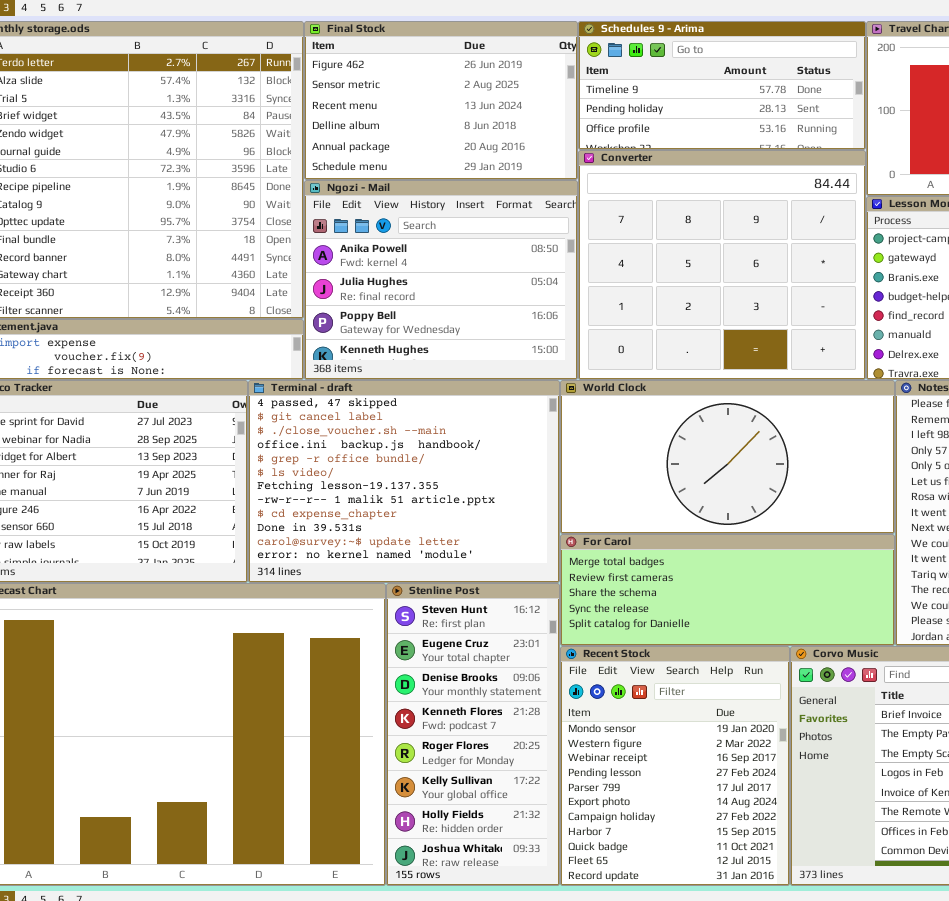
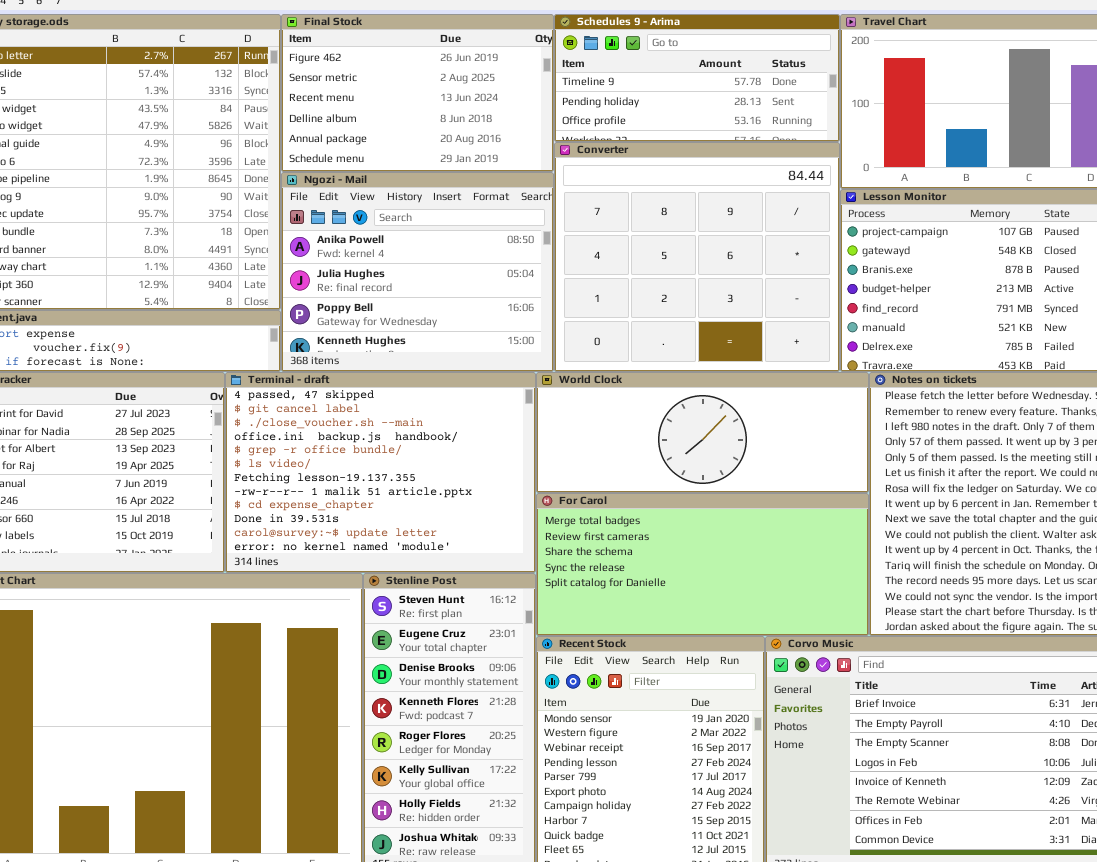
World Clock: [560,380,895,534] -> [536,372,869,493], resized
For Carol: [560,534,895,646] -> [536,493,869,636], resized

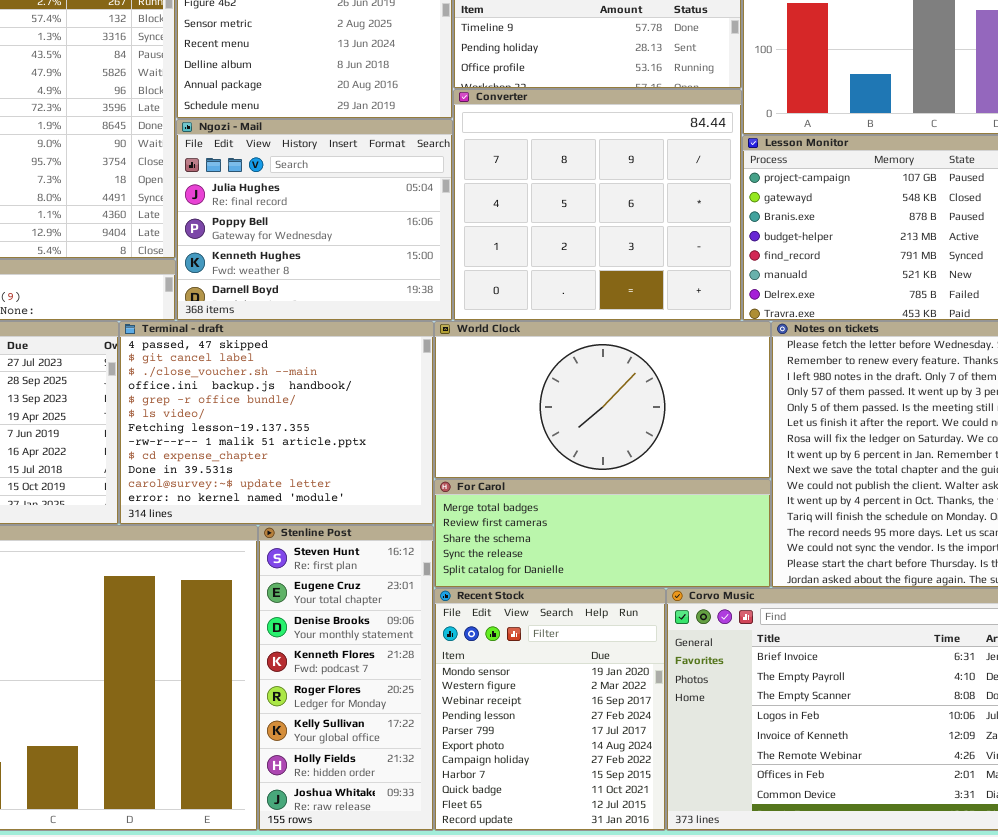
Ngozi - Mail: [281,172,554,372] -> [176,119,453,321], scrolled down 1 row
World Clock: [536,372,869,493] -> [434,321,771,479], resized
For Carol: [536,493,869,636] -> [434,479,771,588], resized

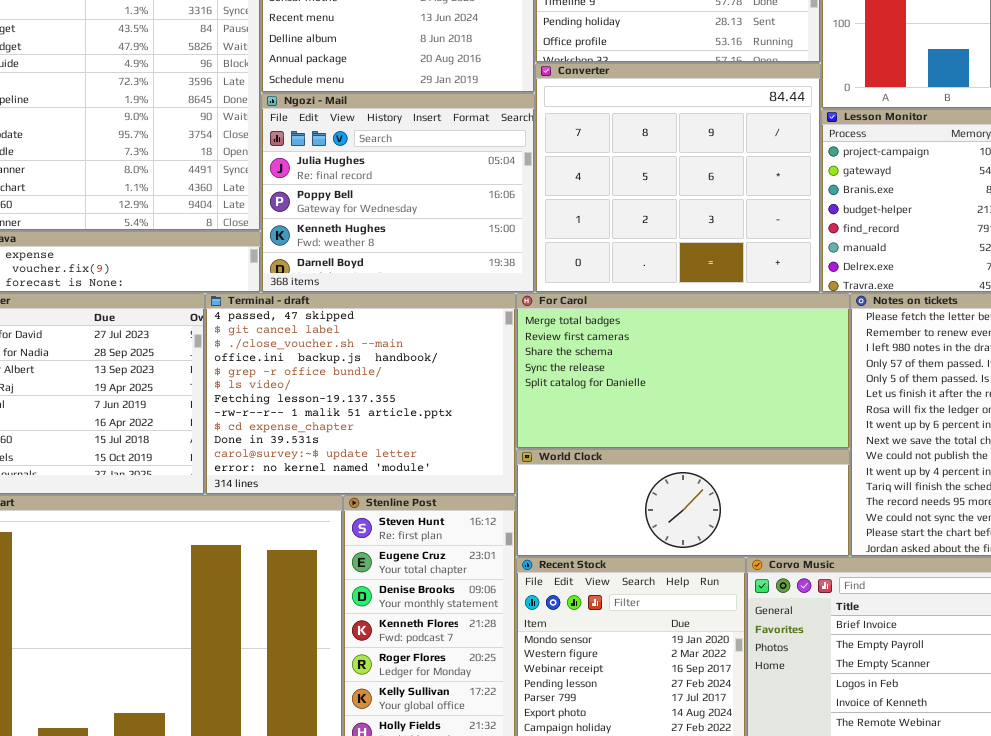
World Clock: [434,321,771,479] -> [516,449,850,557], moved, resized
For Carol: [434,479,771,588] -> [516,293,850,449], moved, resized

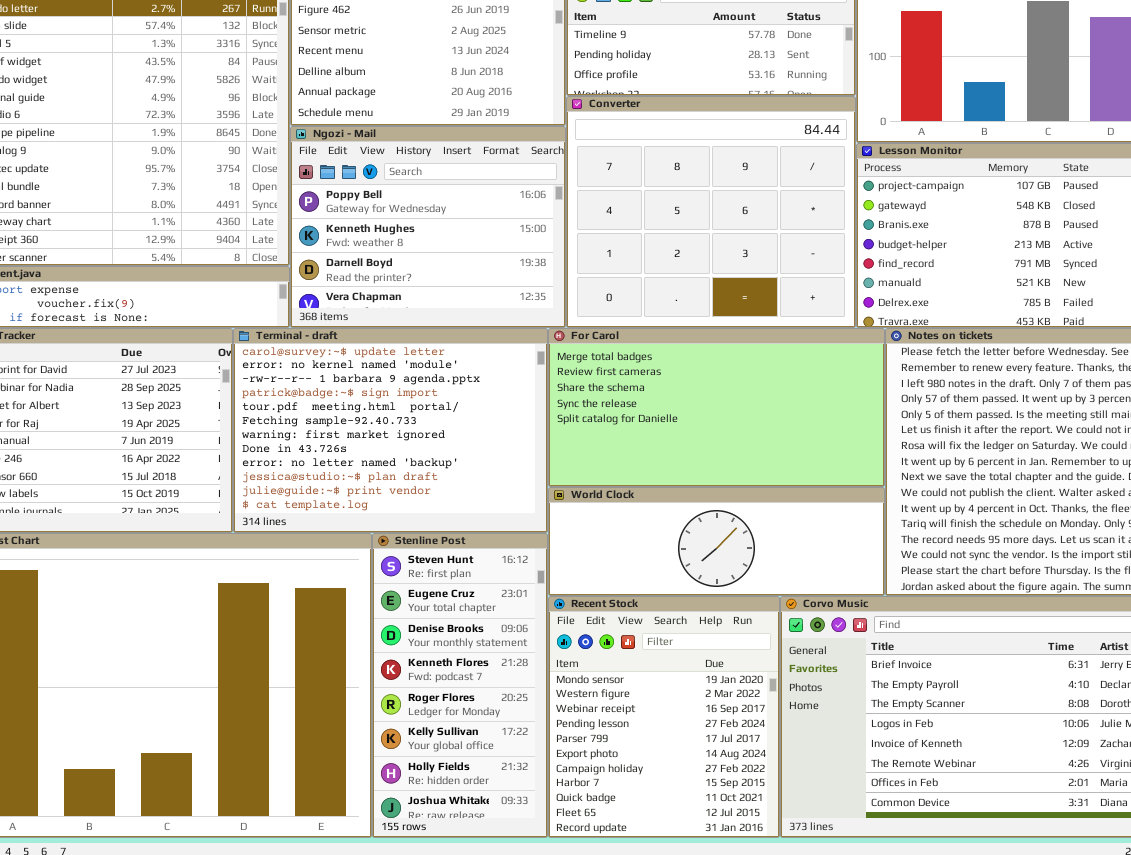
Ngozi - Mail: [261,93,535,293] -> [290,126,566,328], scrolled down 1 row
Terminal - draft: [205,293,516,495] -> [233,328,548,533], scrolled down 10 rows

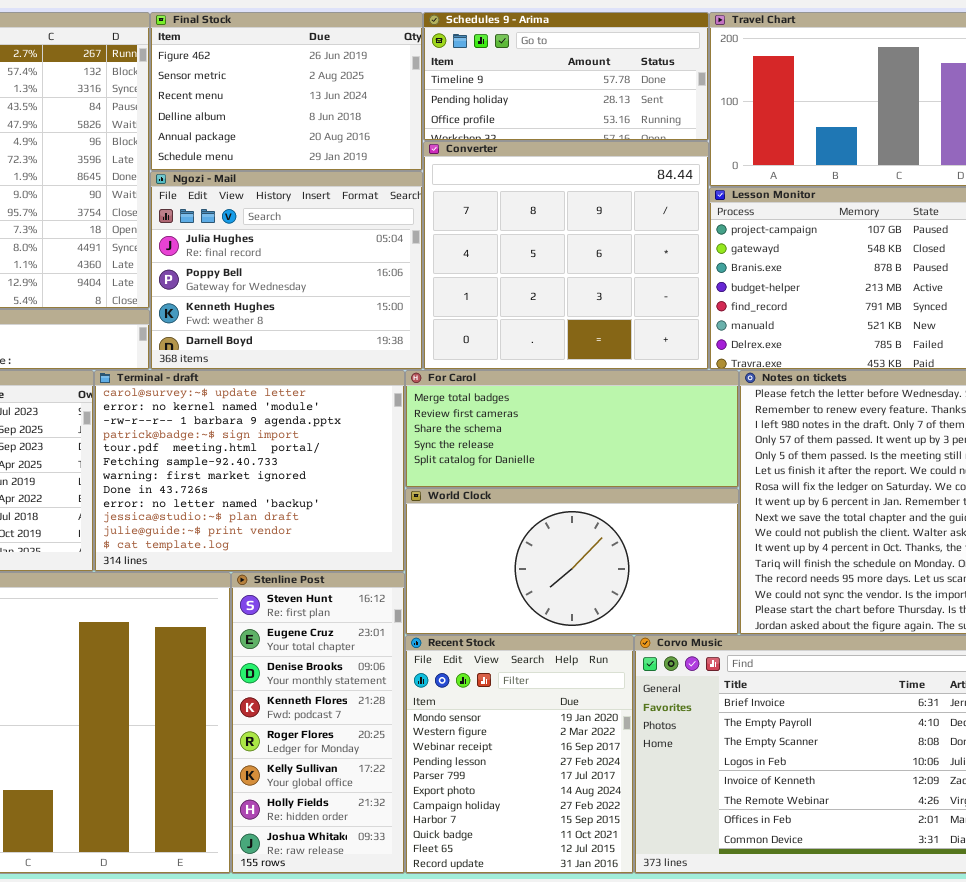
Ngozi - Mail: [290,126,566,328] -> [150,171,423,370], scrolled up 1 row
For Carol: [548,328,885,487] -> [405,370,739,488], resized
World Clock: [548,487,885,596] -> [405,488,739,635], resized

